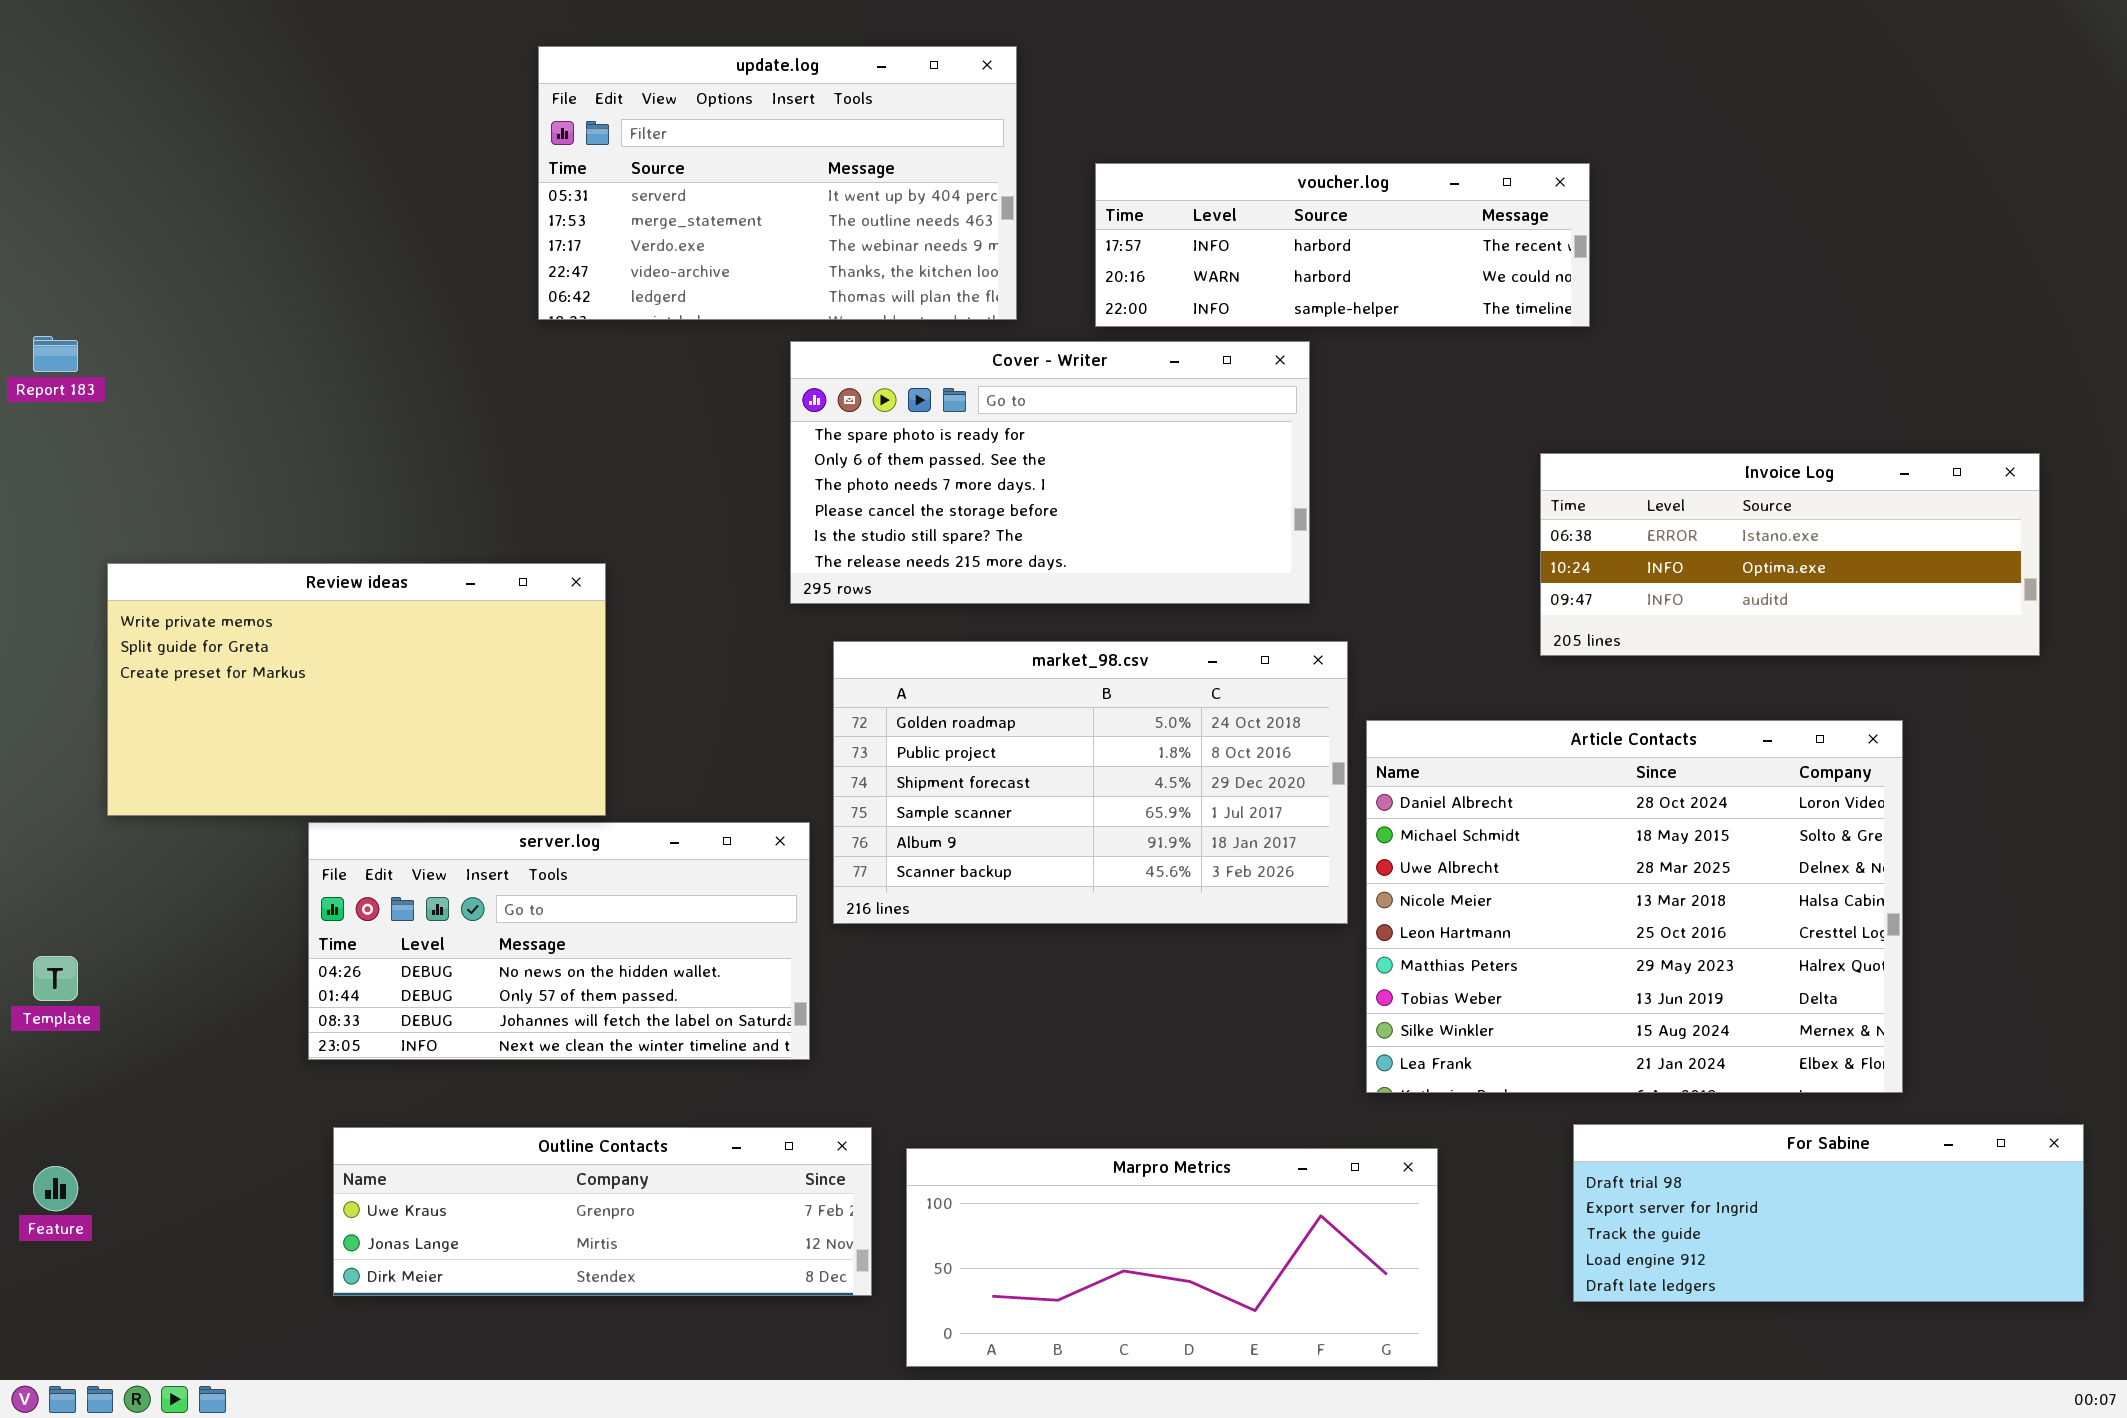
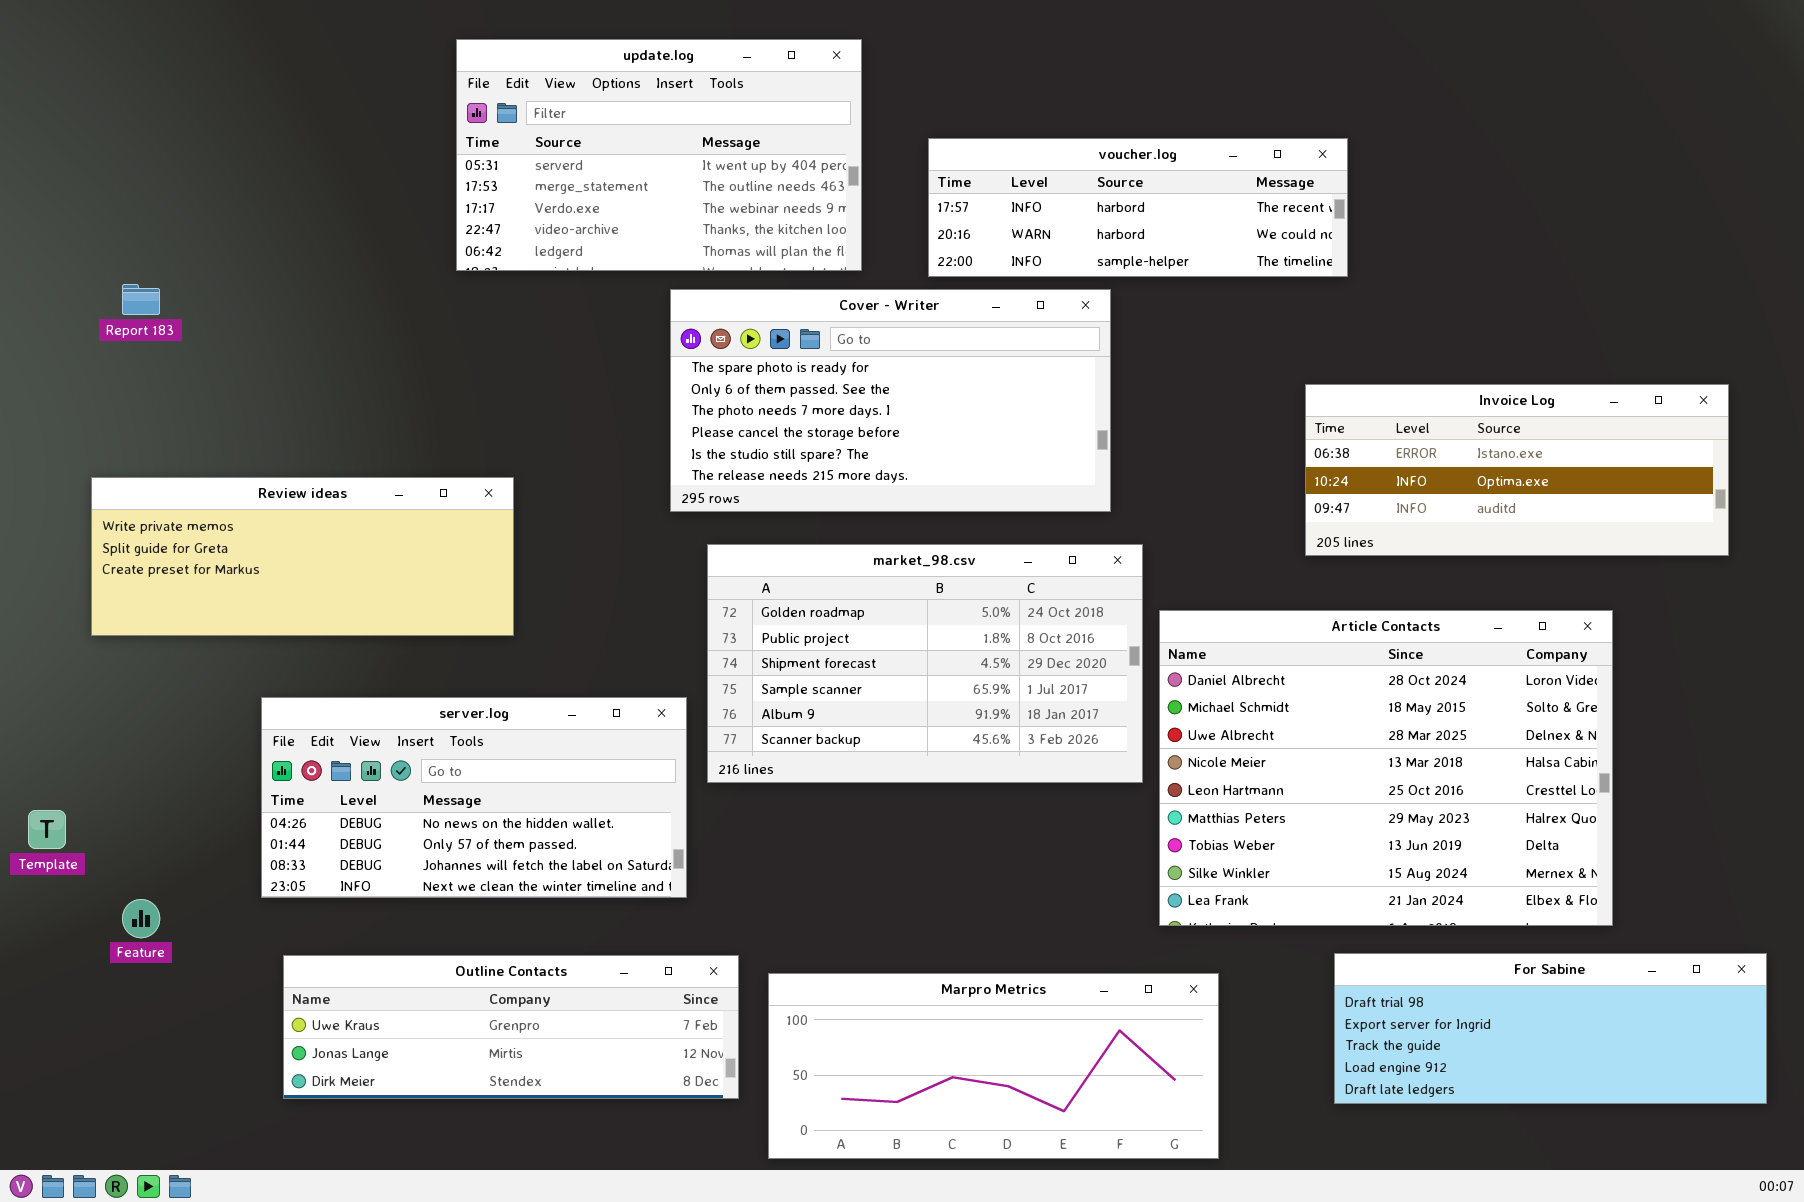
Report 183: [33,336,78,372] -> [122,284,160,315], moved
Review ideas: [107,563,606,816] -> [91,477,514,636], resized
Feature: [33,1166,78,1211] -> [122,899,160,938], moved

